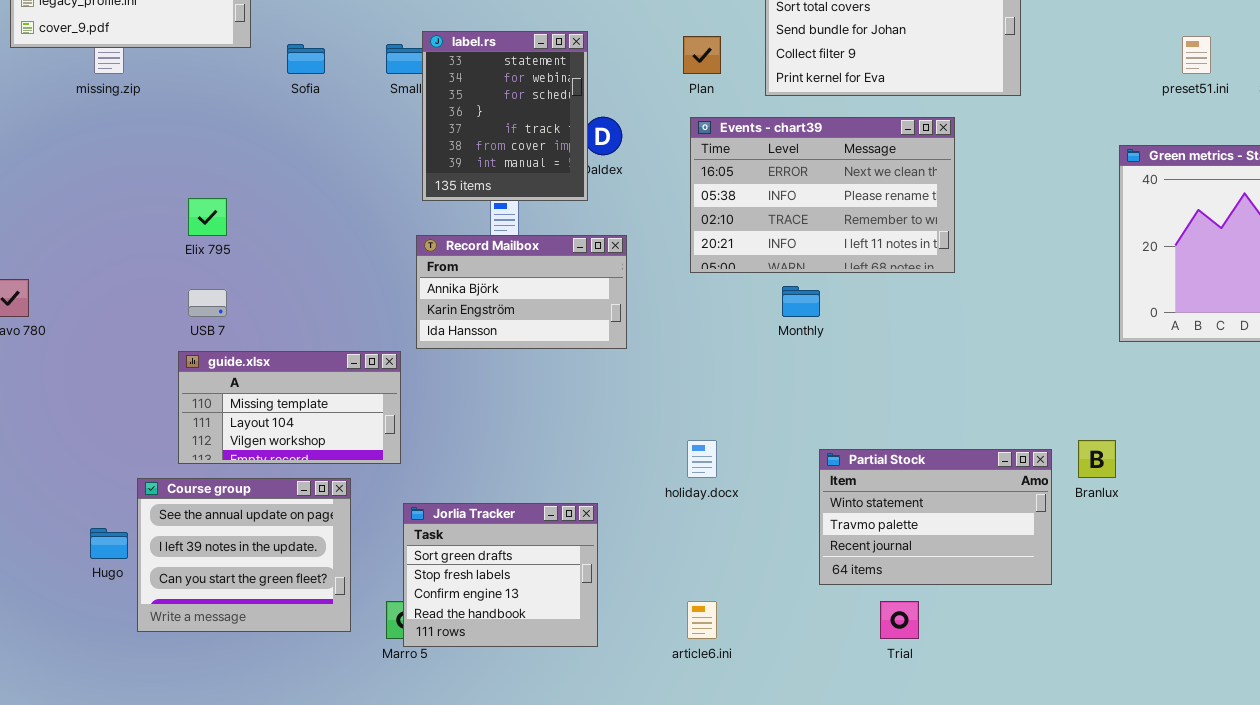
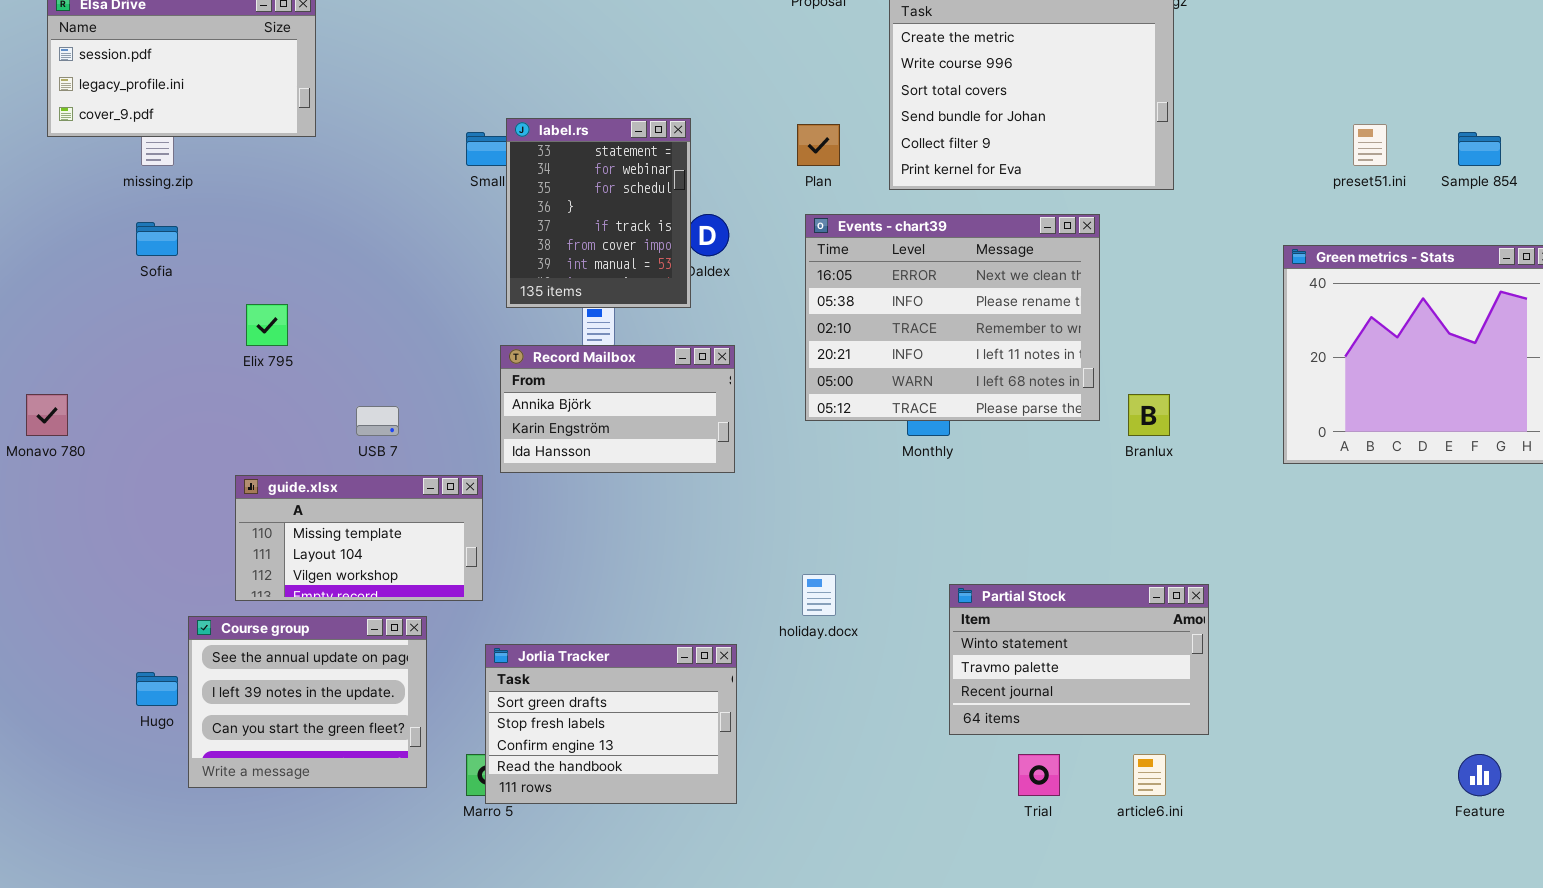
Sofia: [287,44,325,74] -> [136,222,178,256], moved
Events - chart39: [690,117,955,273] -> [805,214,1100,421], resized
USB 7: [188,289,227,317] -> [356,406,399,436], moved
Branlux: [1078,440,1116,478] -> [1128,394,1170,436], moved
Jorlia Tracker: [403,503,598,647] -> [485,644,737,804], resized
article6.ini: [687,601,717,639] -> [1133,754,1166,796], moved

